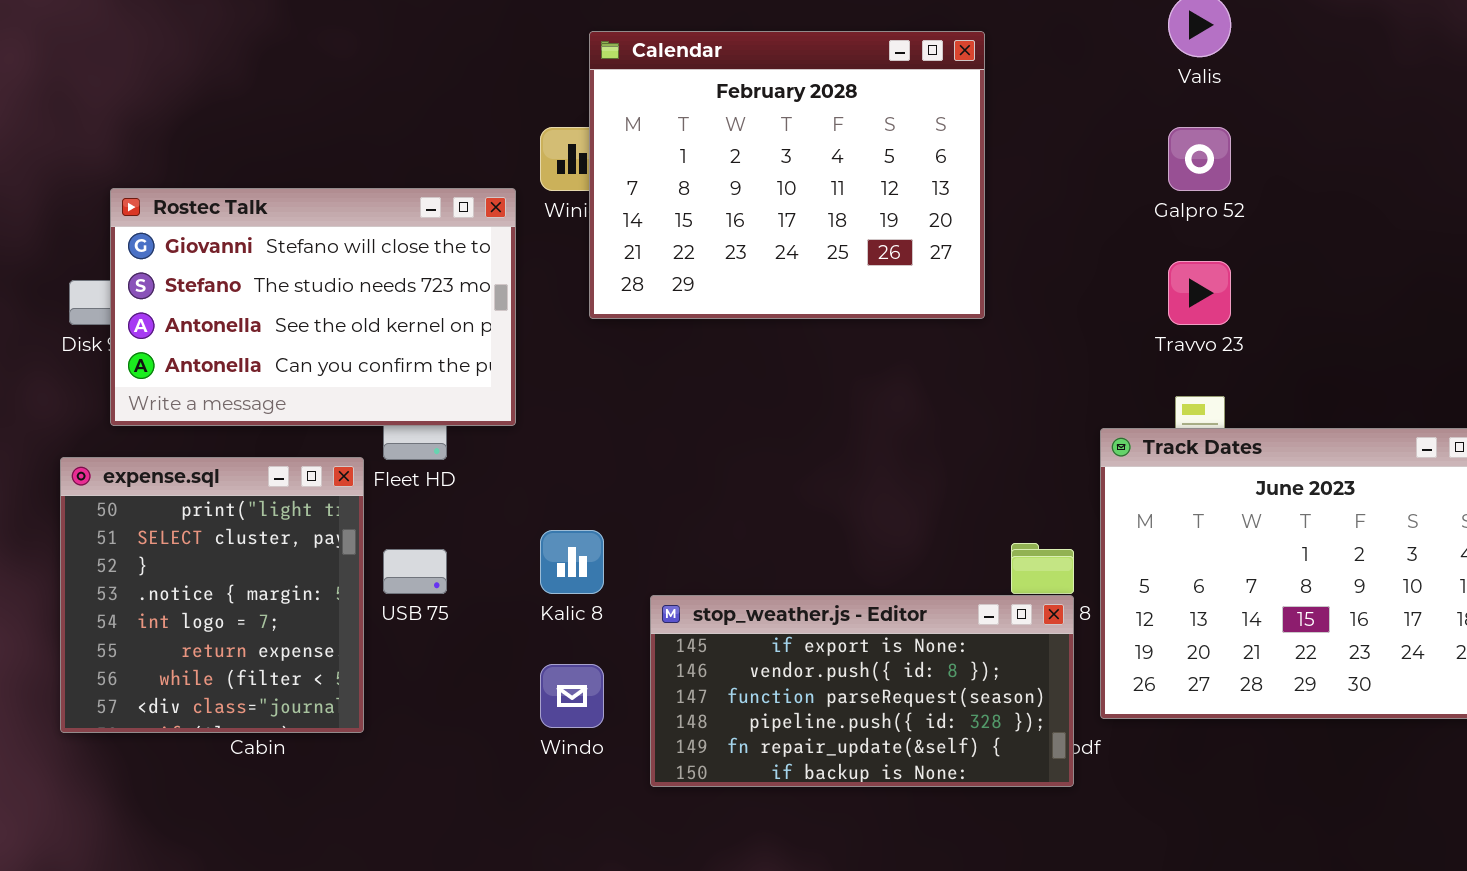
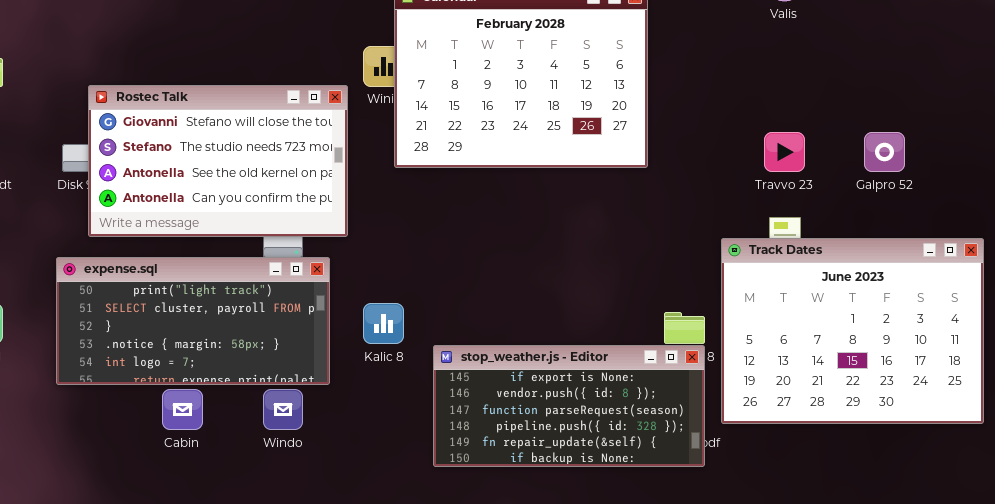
Galpro 52: [1168,127,1231,191] -> [864,132,905,172], moved
expense.sql: [60,457,364,733] -> [56,257,330,385], resized
Windo: [540,664,604,728] -> [263,389,303,430], moved

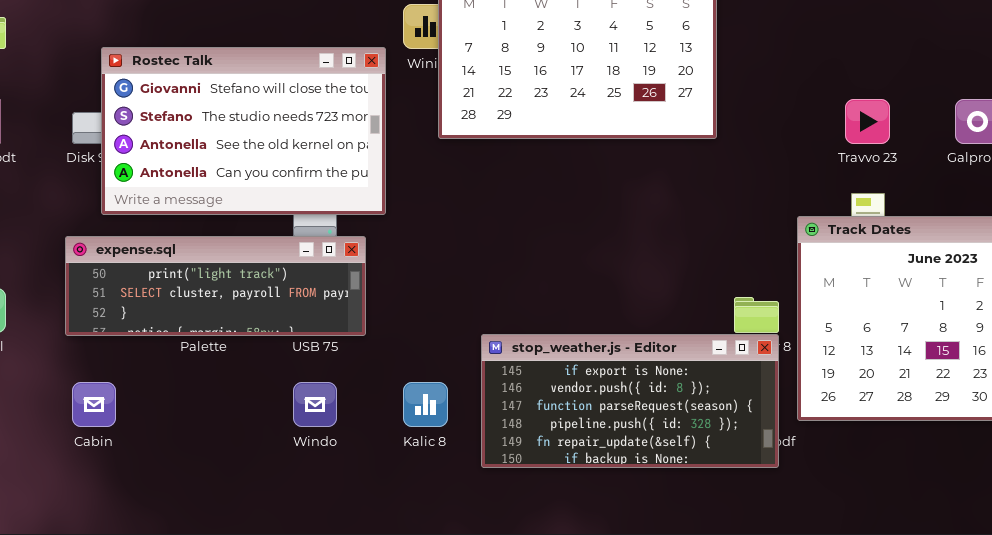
expense.sql: [56,257,330,385] -> [65,236,366,336], resized
Kalic 8: [363,303,404,344] -> [403,382,448,427], moved
Cabin: [162,389,203,430] -> [72,382,116,427], moved

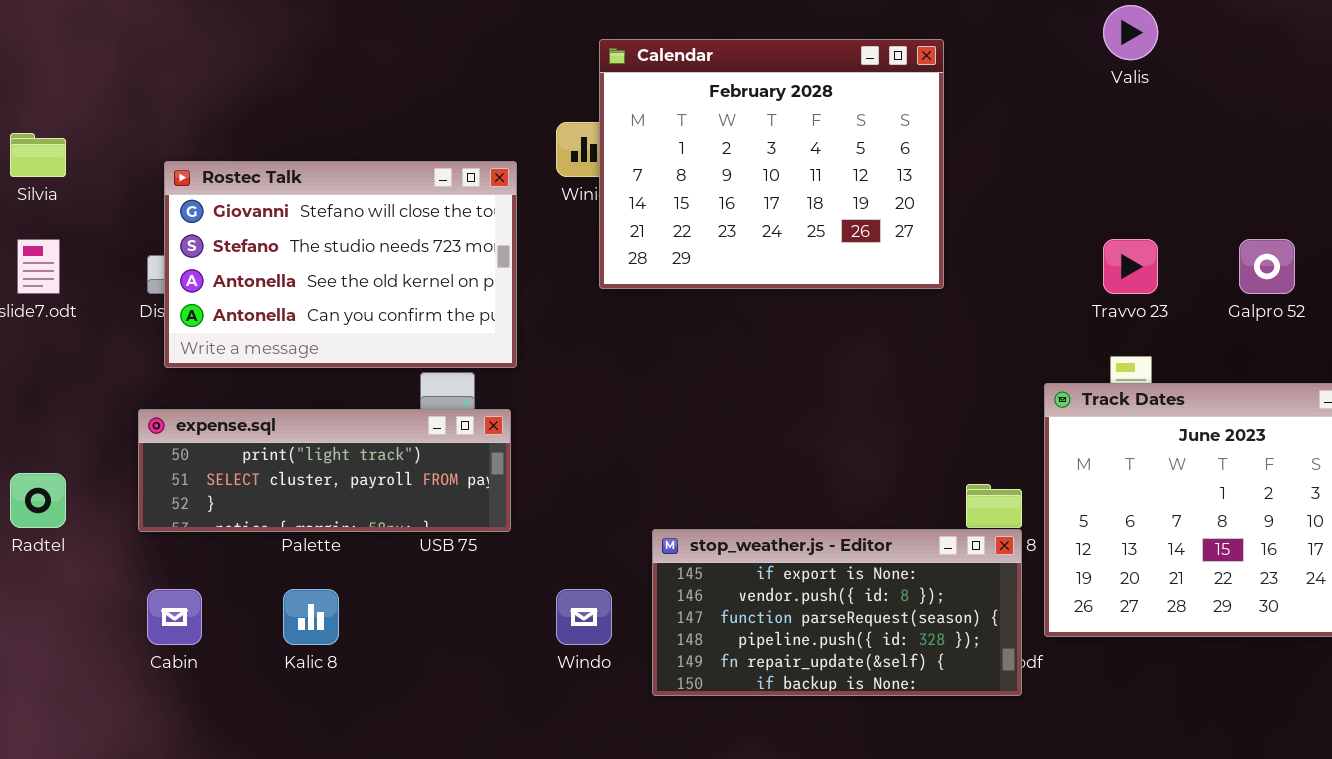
Rostec Talk: [101,47,386,215] -> [164,161,517,368], moved
Windo: [293,382,337,427] -> [556,589,612,645], moved
Kalic 8: [403,382,448,427] -> [283,589,339,645], moved

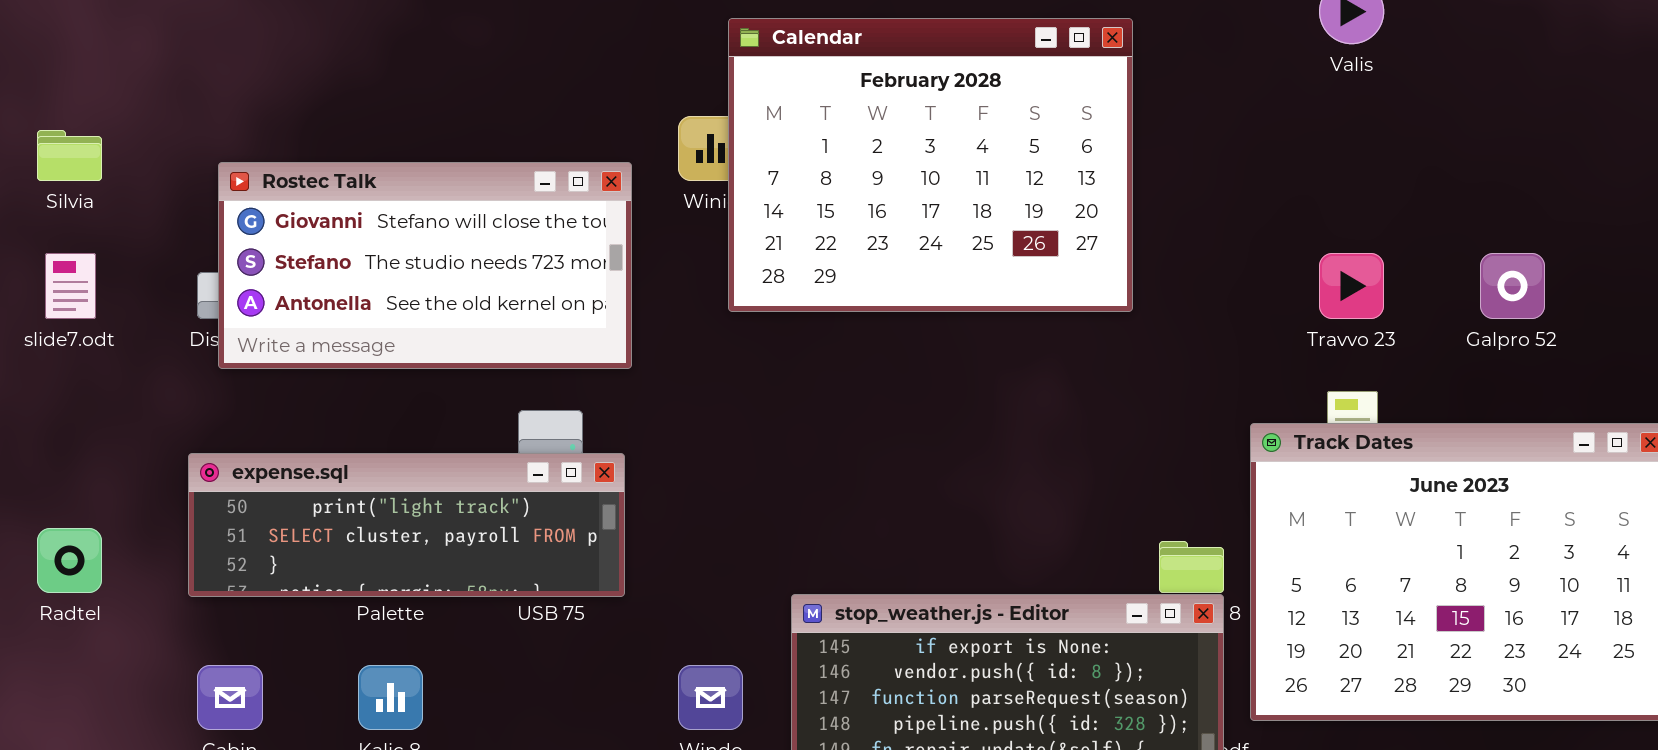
Rostec Talk: [164,161,517,368] -> [218,162,632,369], resized

